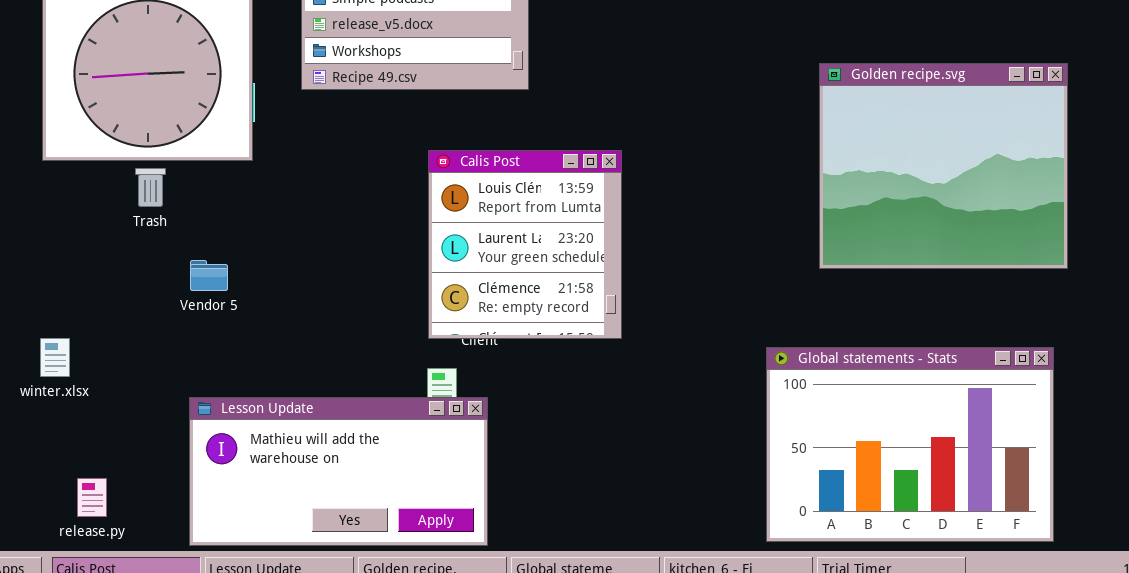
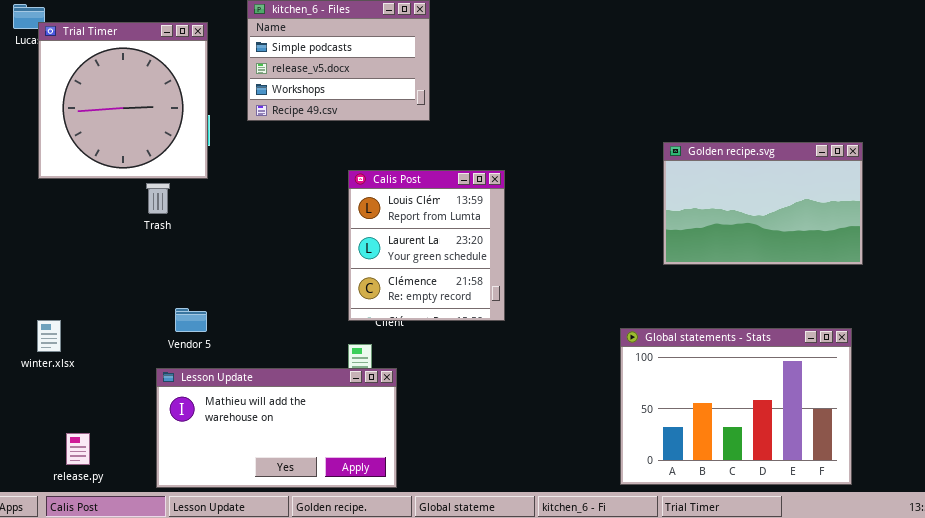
Golden recipe.svg: [819,63,1068,269] -> [663,142,863,265], resized
Trash: [135,168,166,207] -> [146,183,170,214], moved
Vendor 5: [190,260,228,291] -> [175,308,207,332], moved

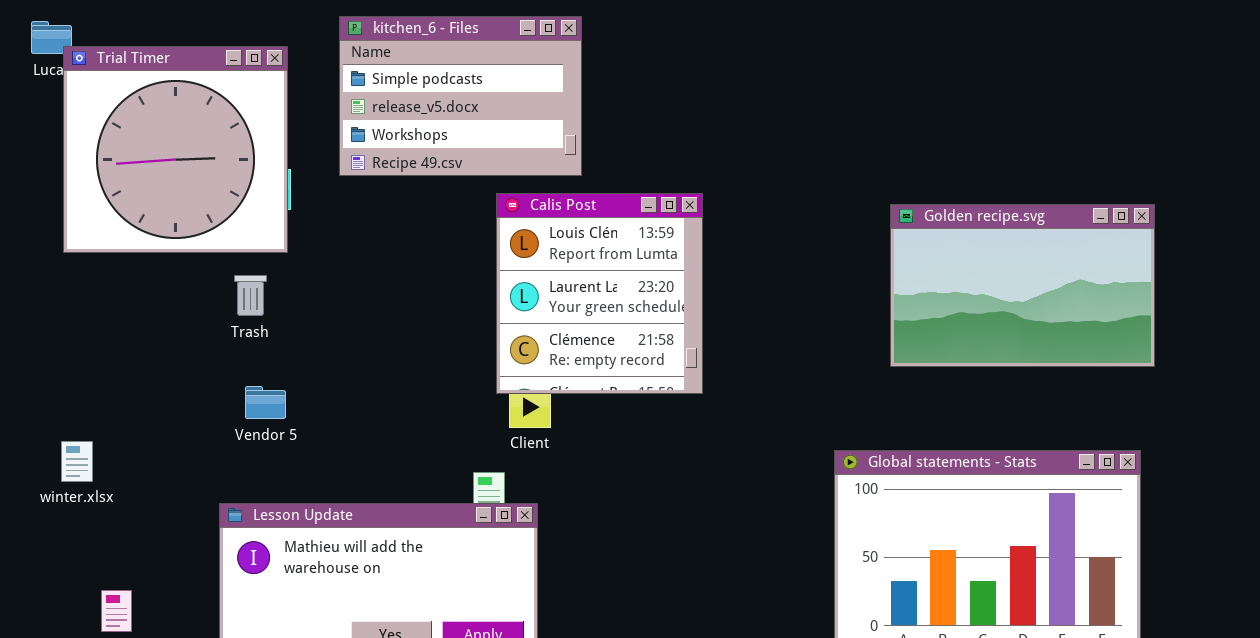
Calis Post: [348,170,505,321] -> [496,193,703,394], moved
Trash: [146,183,170,214] -> [234,275,267,316], moved
Vendor 5: [175,308,207,332] -> [245,386,286,419], moved

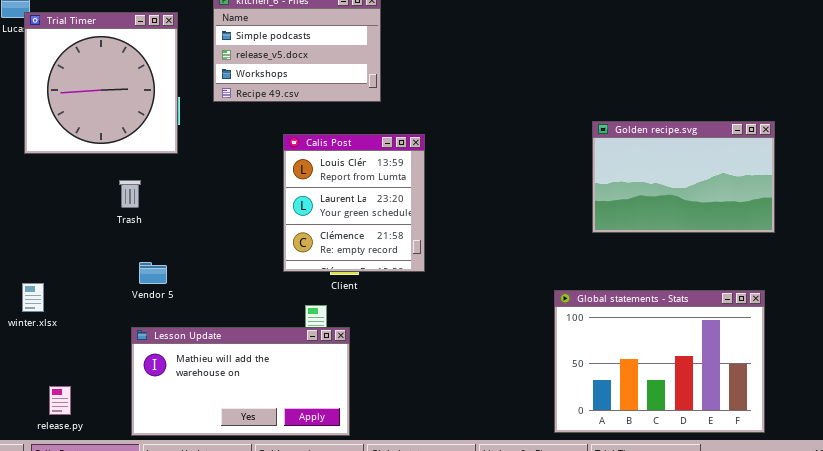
Calis Post: [496,193,703,394] -> [283,134,425,272], moved
Trash: [234,275,267,316] -> [119,180,141,208], moved
Vendor 5: [245,386,286,419] -> [139,262,167,284], moved

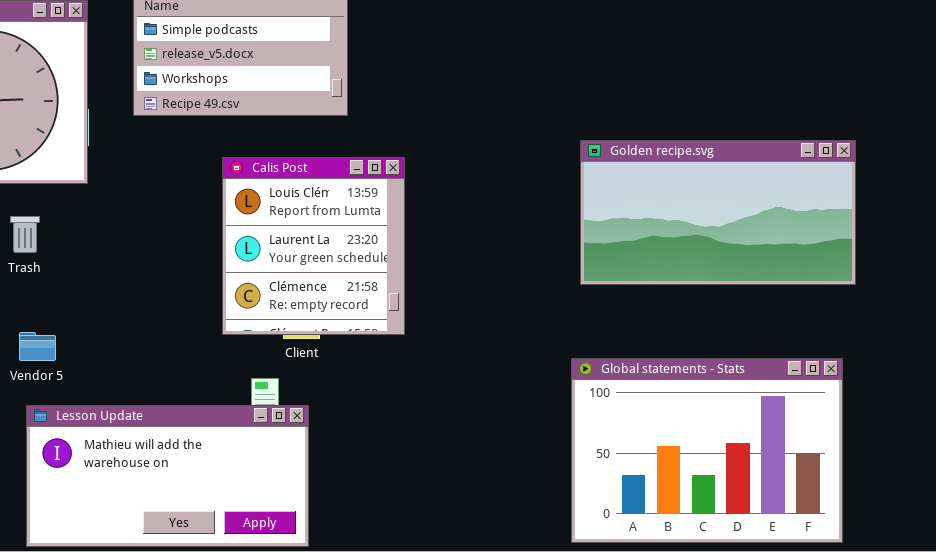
Golden recipe.svg: [592,121,775,233] -> [580,140,856,285], resized
Vendor 5: [139,262,167,284] -> [19,332,56,361], moved

